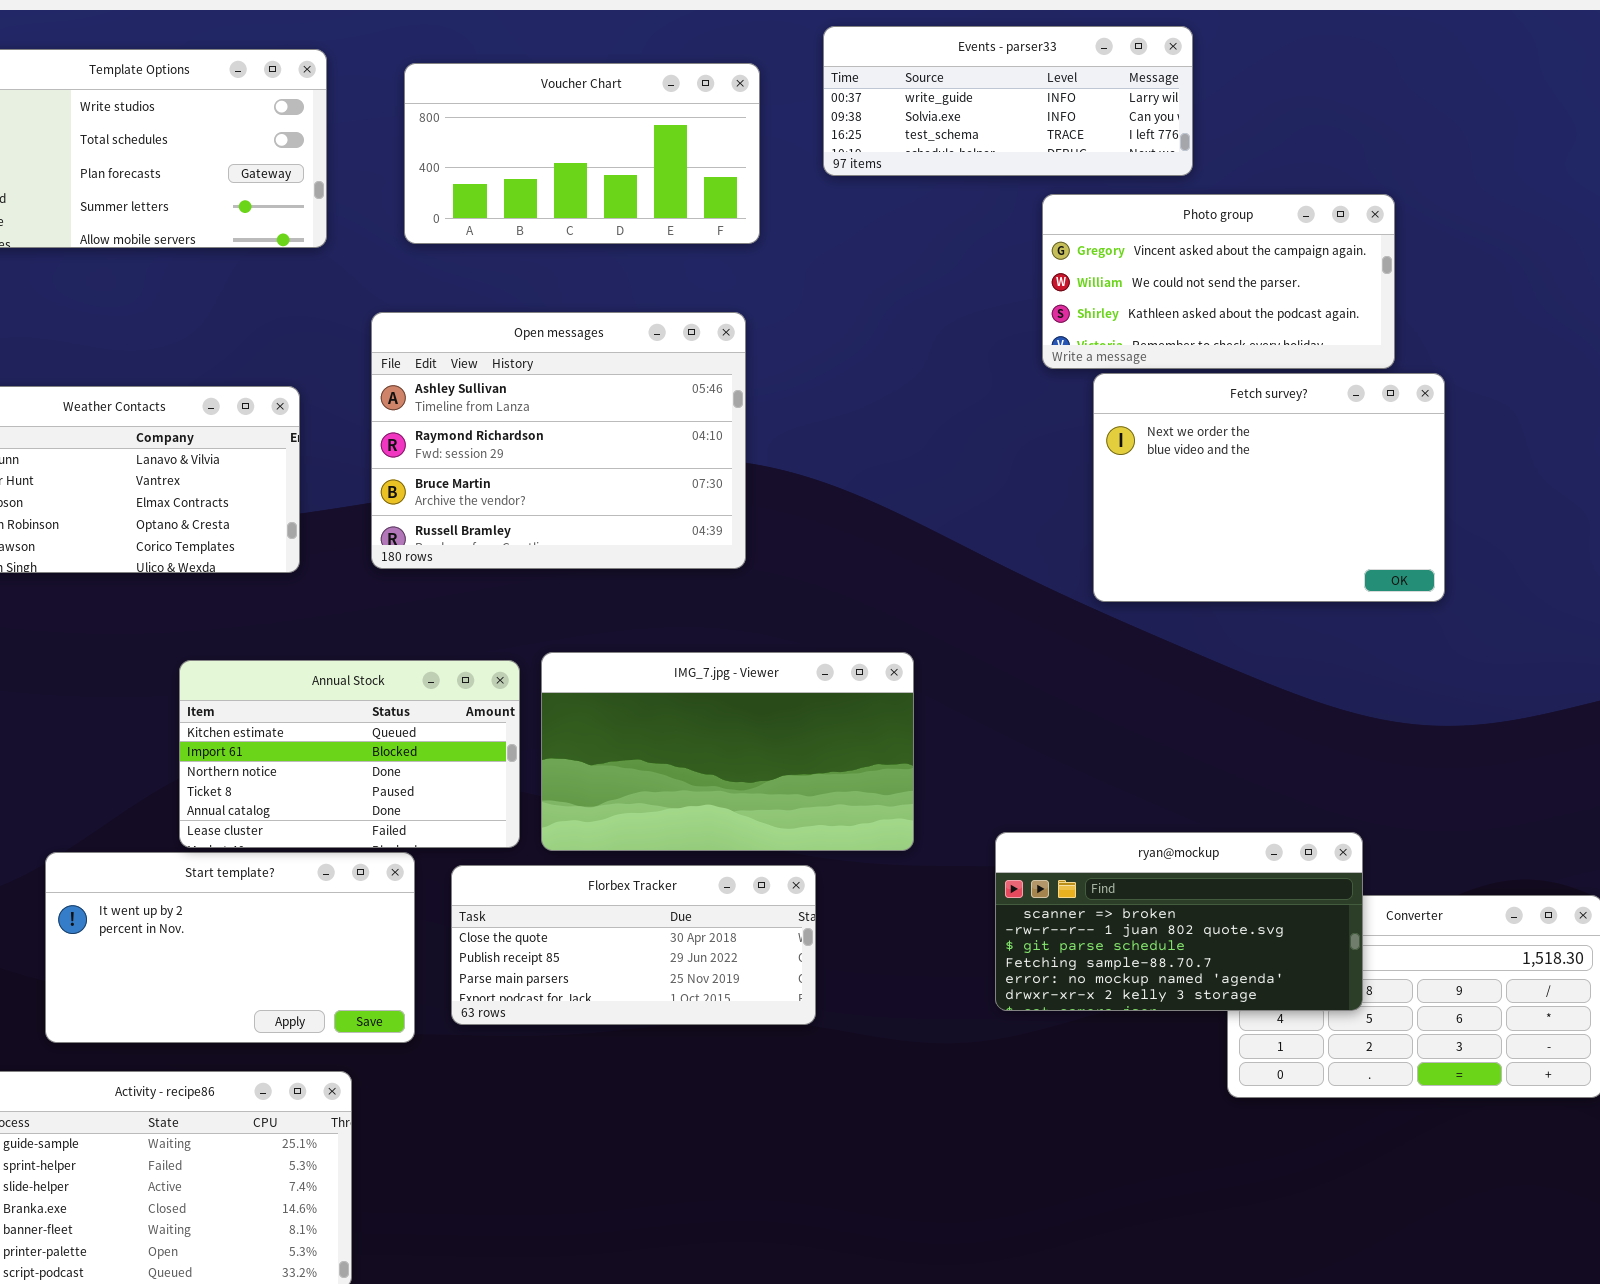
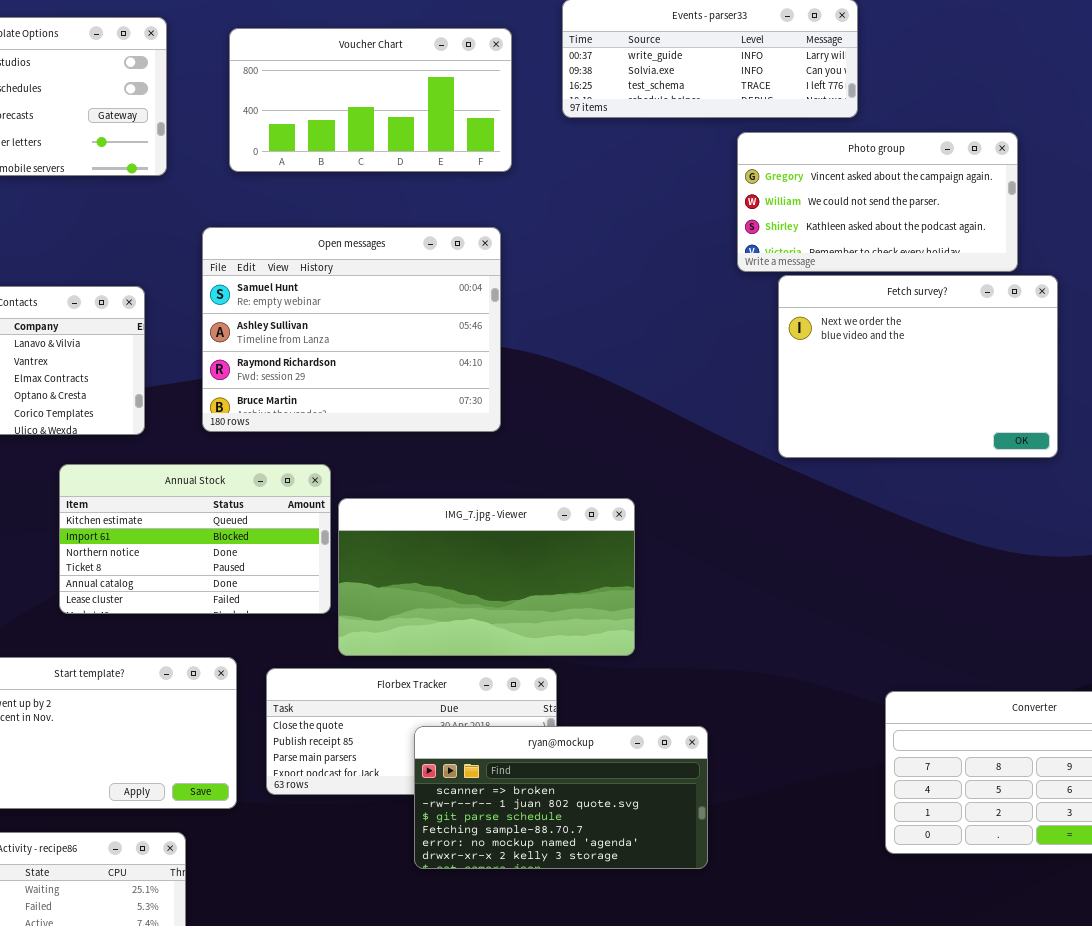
Open messages: [371,312,746,569] -> [202,227,501,432], scrolled up 1 row
Annual Stock: [179,660,520,848] -> [59,464,331,614], moved
ryan@mockup: [995,832,1363,1011] -> [414,726,708,869], moved

